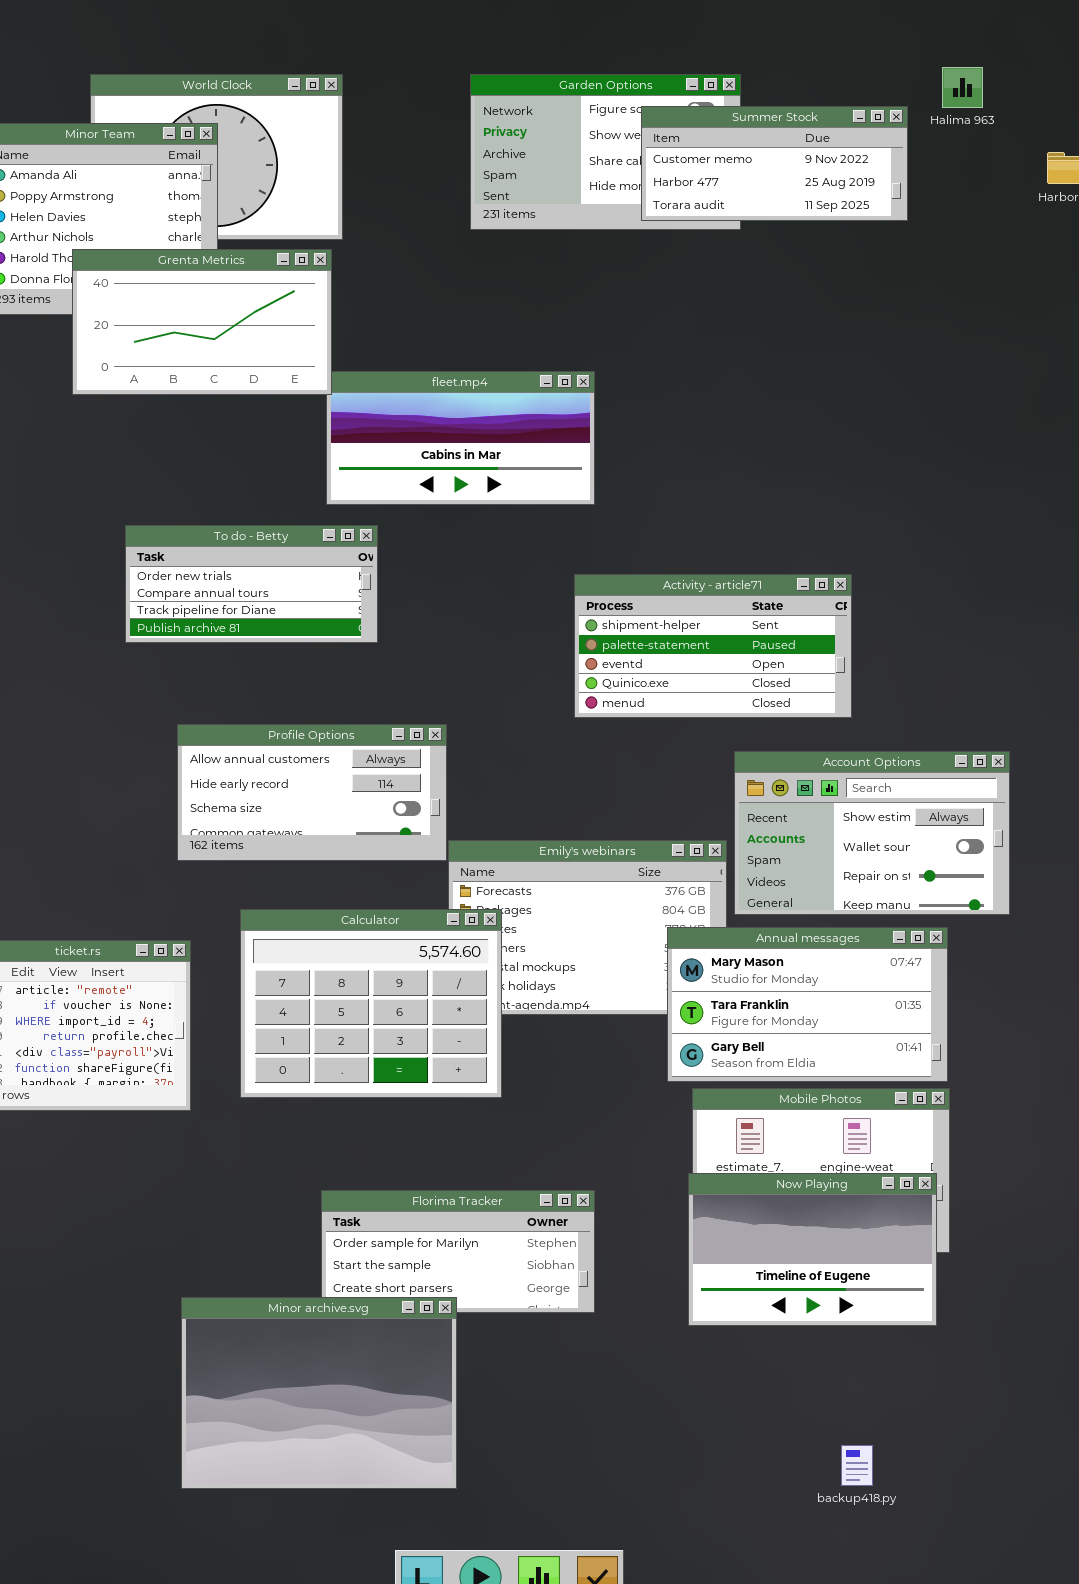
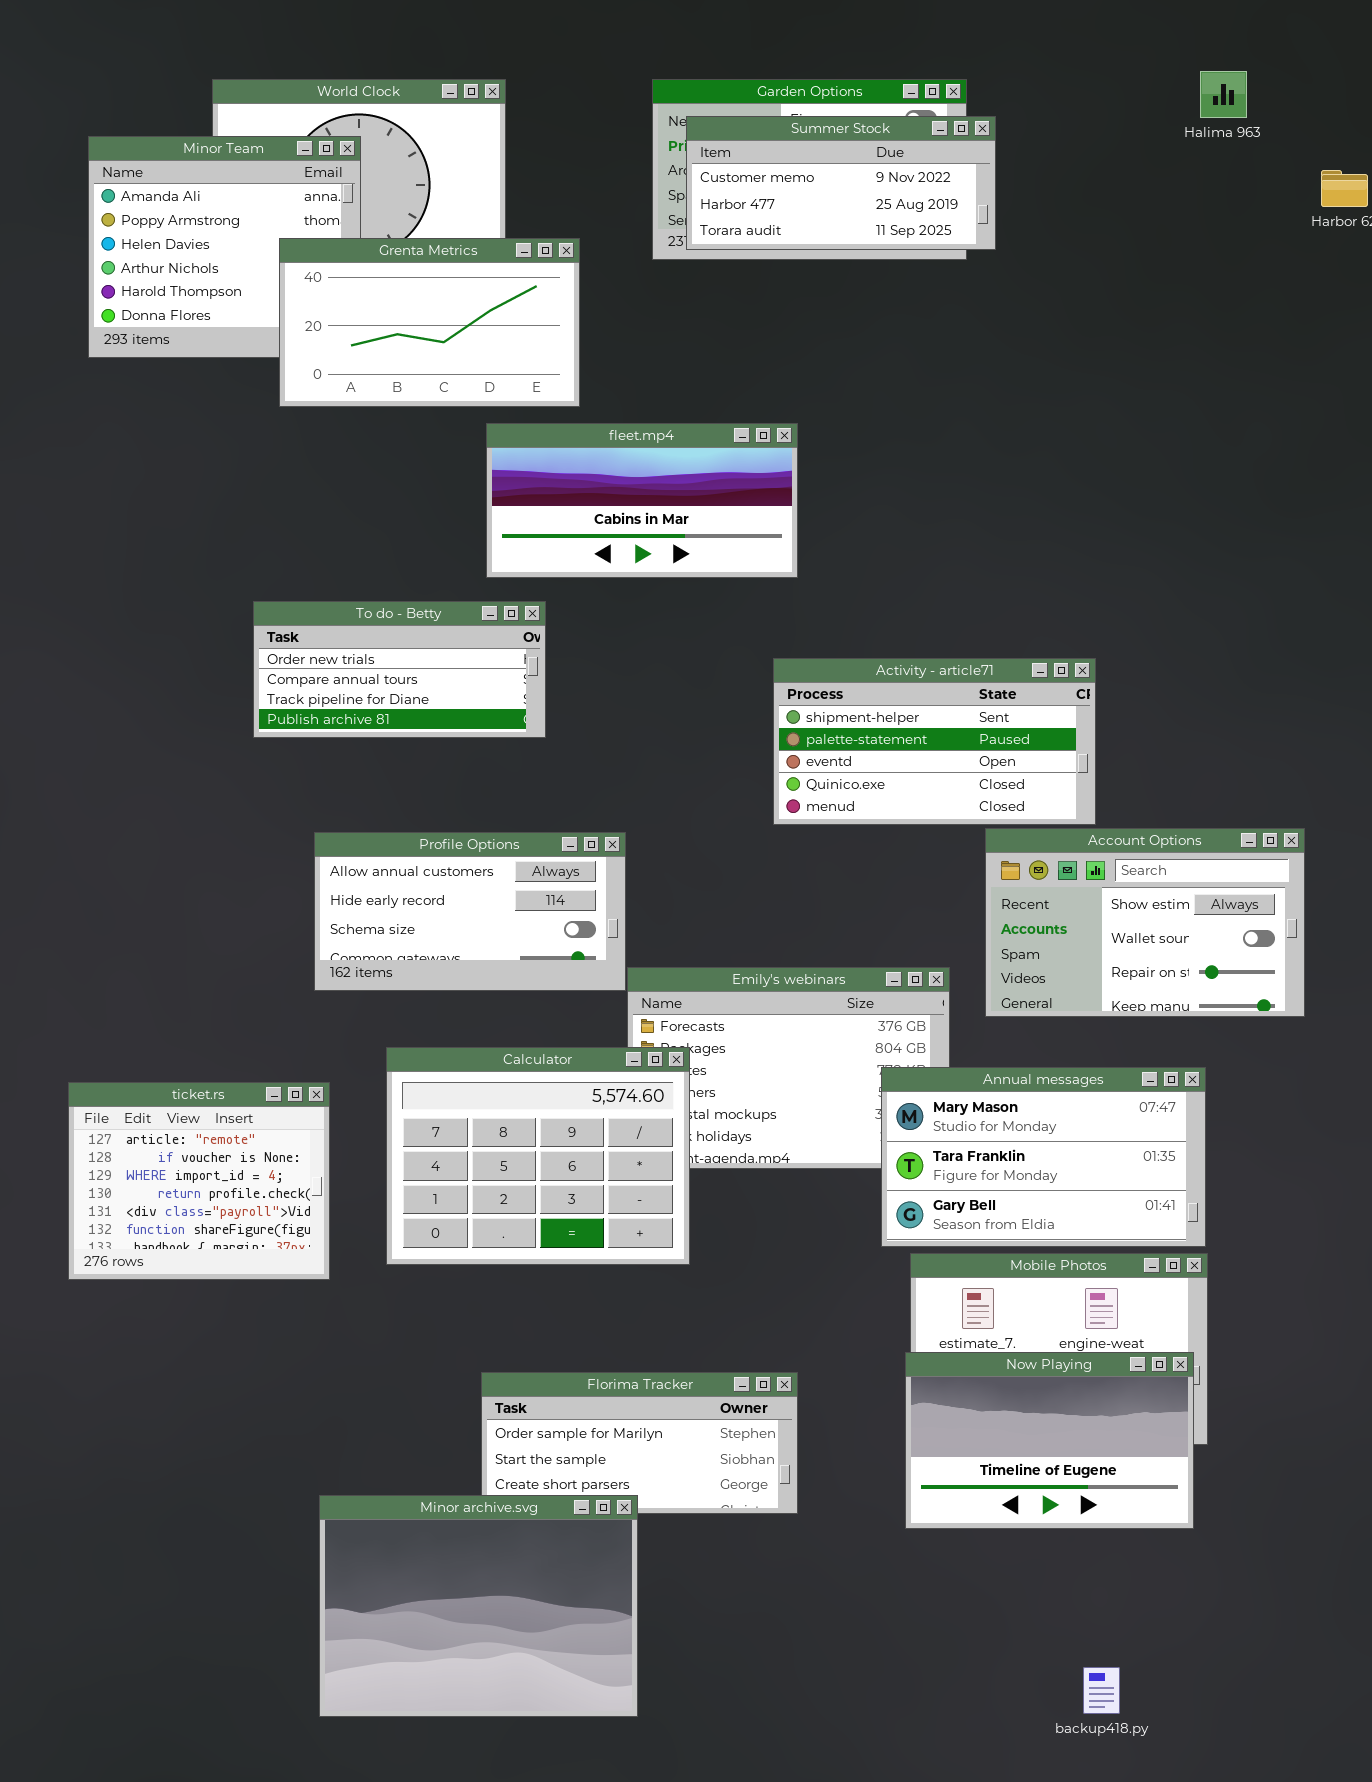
Summer Stock: [641,106,908,221] -> [686,116,996,250], moved
Grenta Metrics: [72,249,332,395] -> [279,238,580,407], moved
Account Options: [734,751,1010,915] -> [985,828,1305,1017], moved

